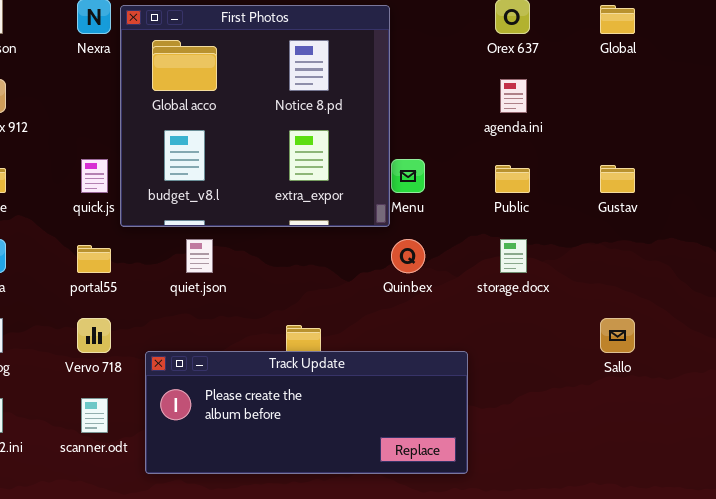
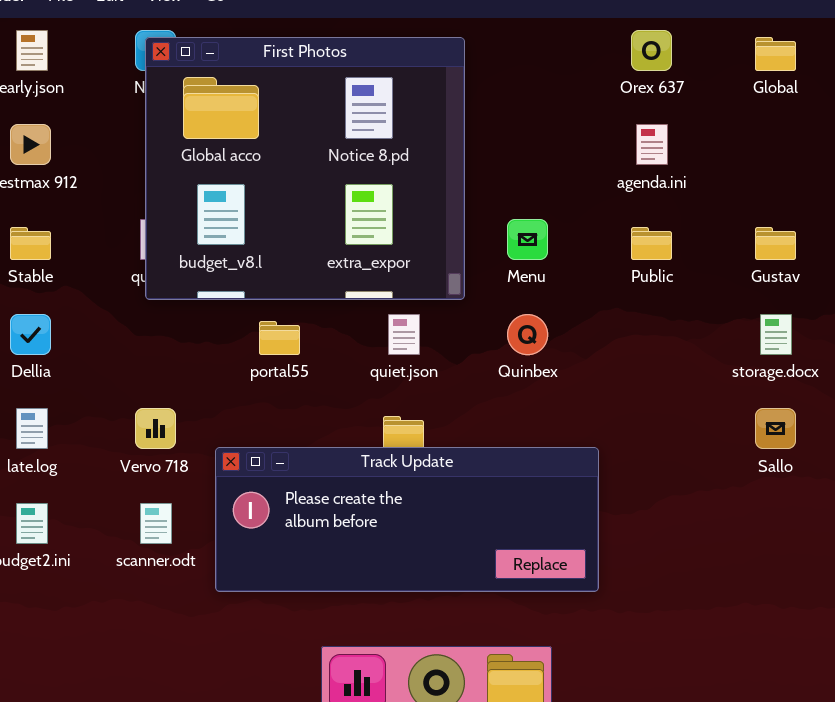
First Photos: [120,5,390,227] -> [145,37,465,300], moved
quiet.json: [186,239,213,273] -> [388,314,420,355], moved
storage.docx: [500,239,527,273] -> [760,314,792,355], moved
portal55: [77,245,111,273] -> [259,321,300,355], moved

